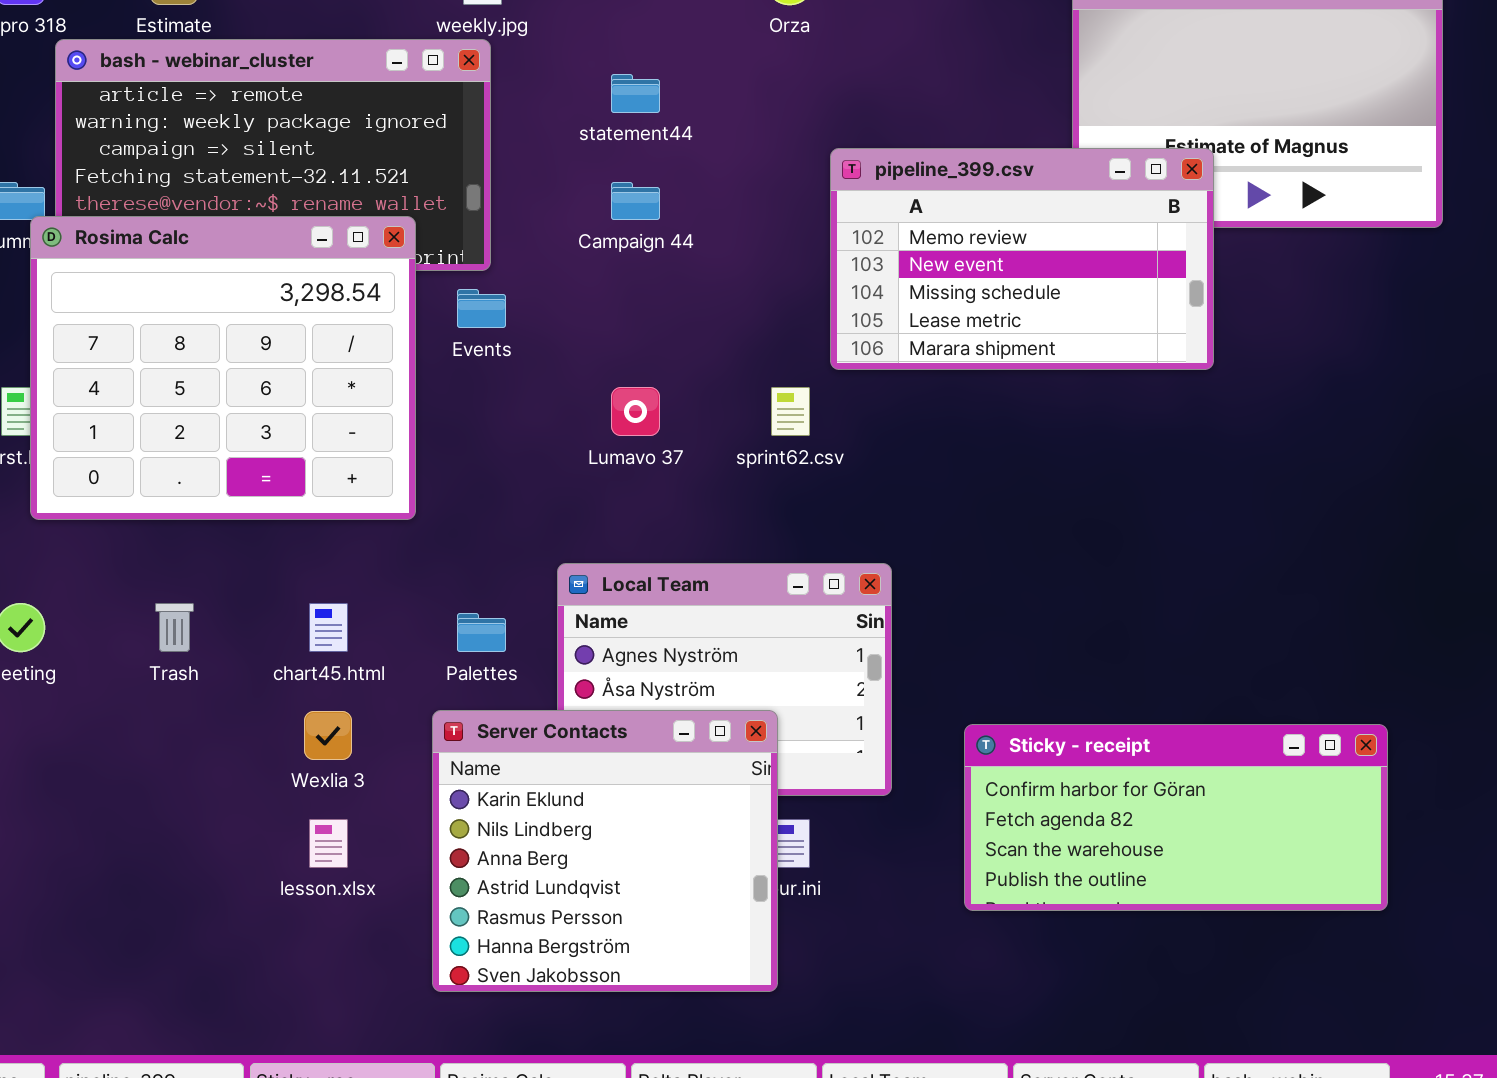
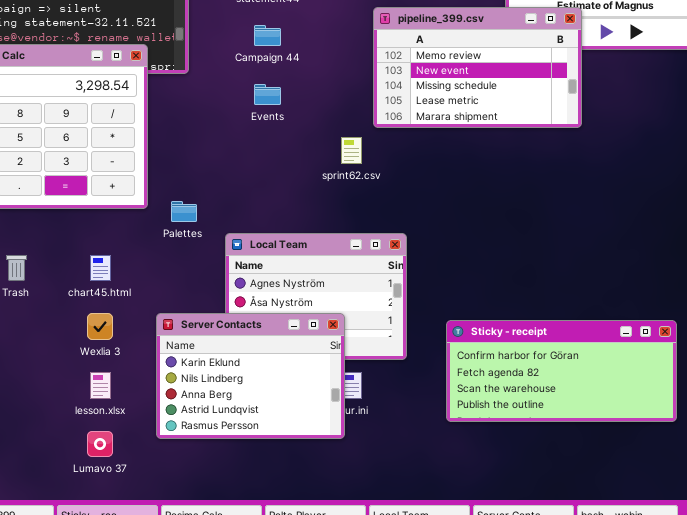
Events: [457,289,506,328] -> [254,84,281,105], moved
Lumavo 37: [611,387,660,436] -> [87,431,113,457], moved
Palettes: [457,613,506,652] -> [171,201,197,222], moved
Server Contacts: [432,710,778,992] -> [156,313,345,439], resized

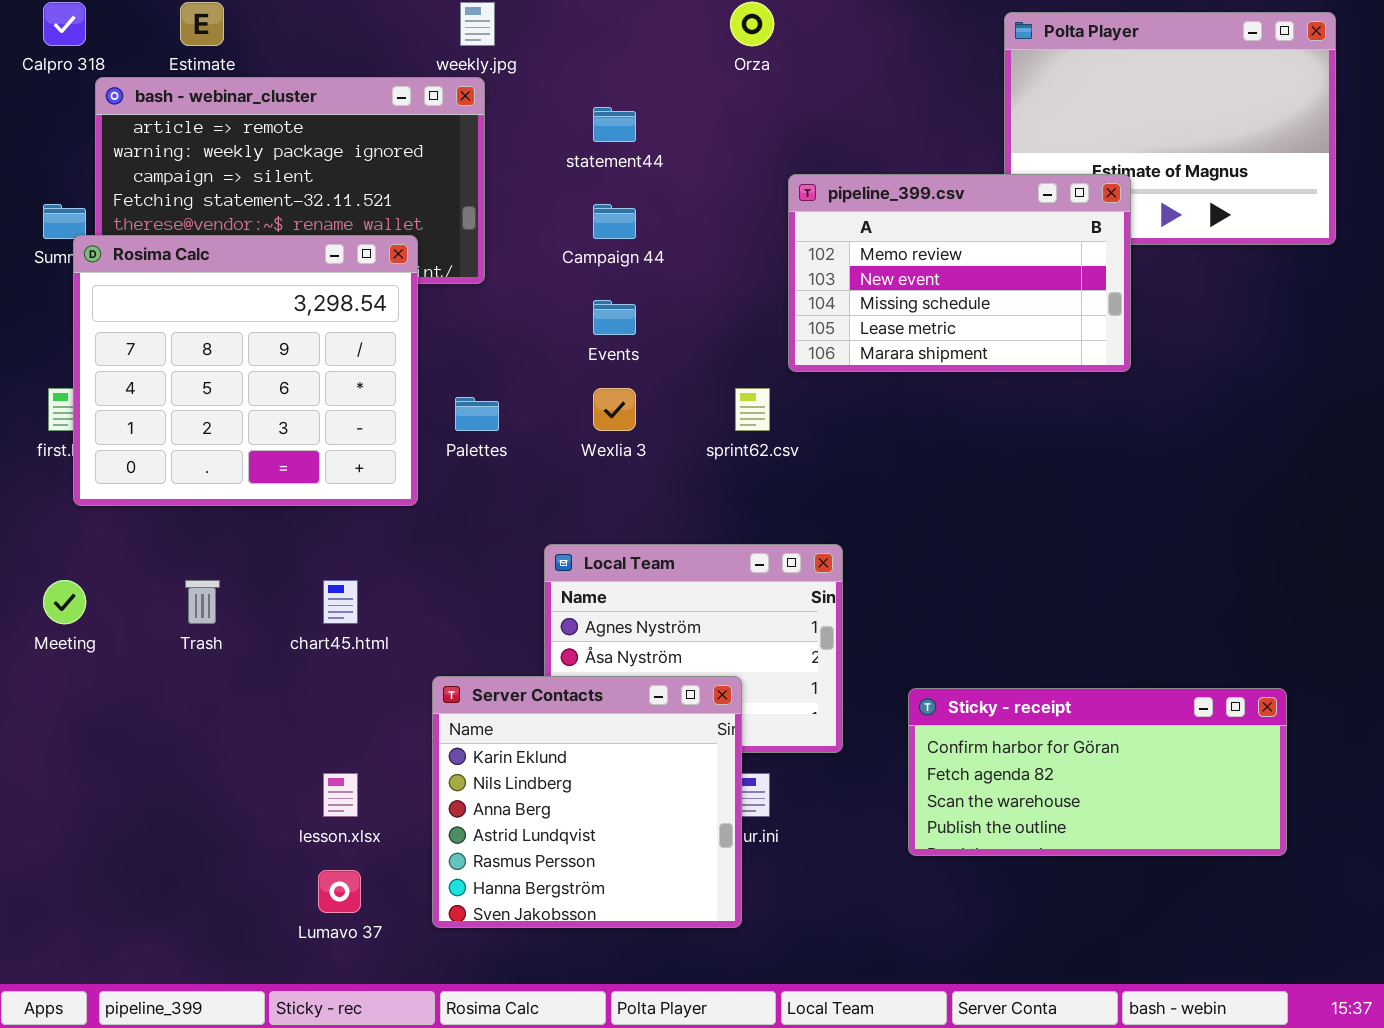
Palettes: [171,201,197,222] -> [455,397,499,431], moved
Server Contacts: [156,313,345,439] -> [432,676,742,928], resized
Wexlia 3: [87,313,113,340] -> [593,388,636,431], moved

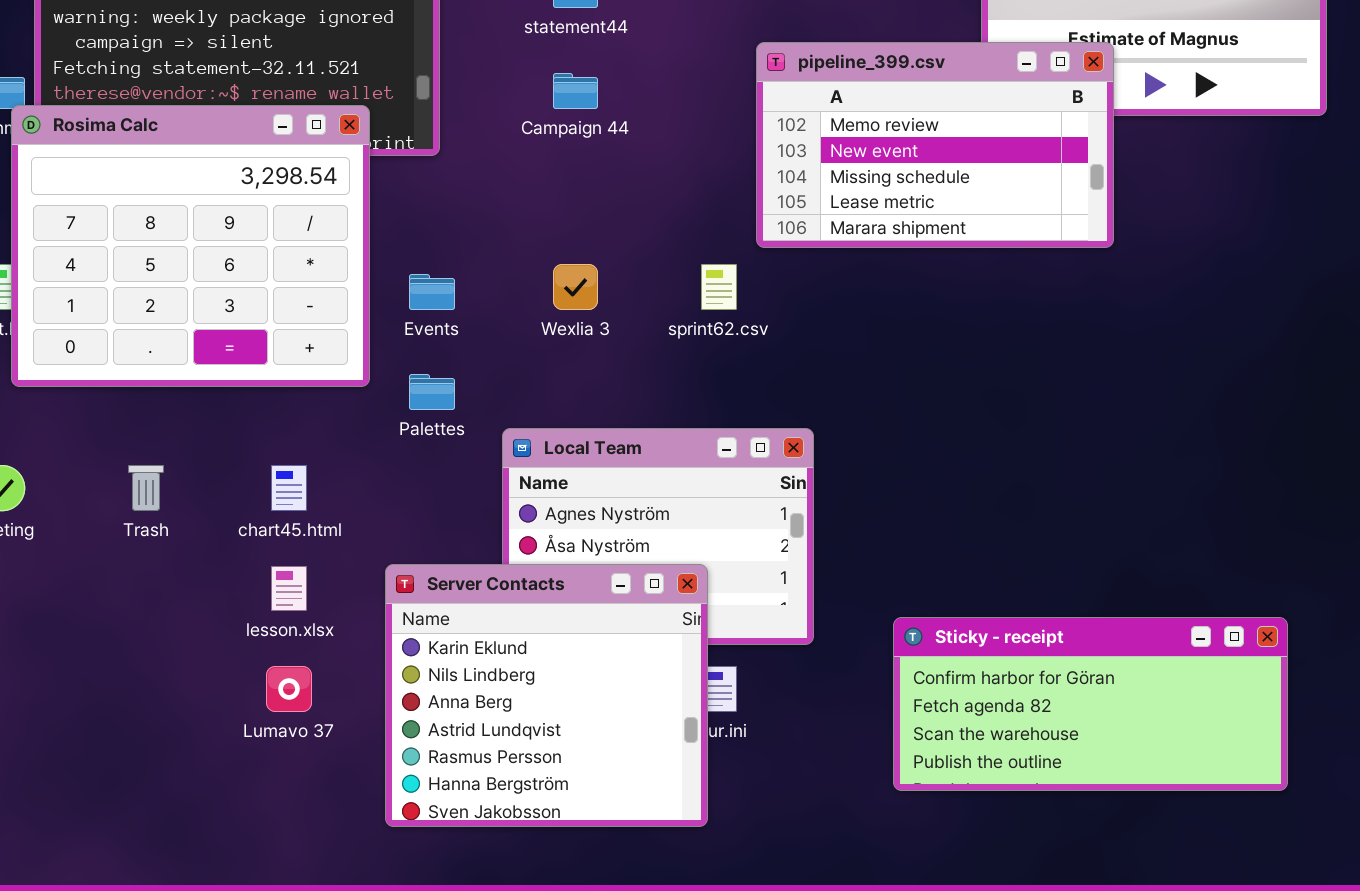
Events: [593,300,636,335] -> [409,274,455,310], moved
Palettes: [455,397,499,431] -> [409,374,455,410], moved
Sticky - receipt: [908,688,1287,856] -> [893,617,1288,791], moved
lesson.xlsx: [323,773,358,817] -> [271,566,307,611], moved
Lumavo 37: [318,870,361,913] -> [266,666,312,712], moved

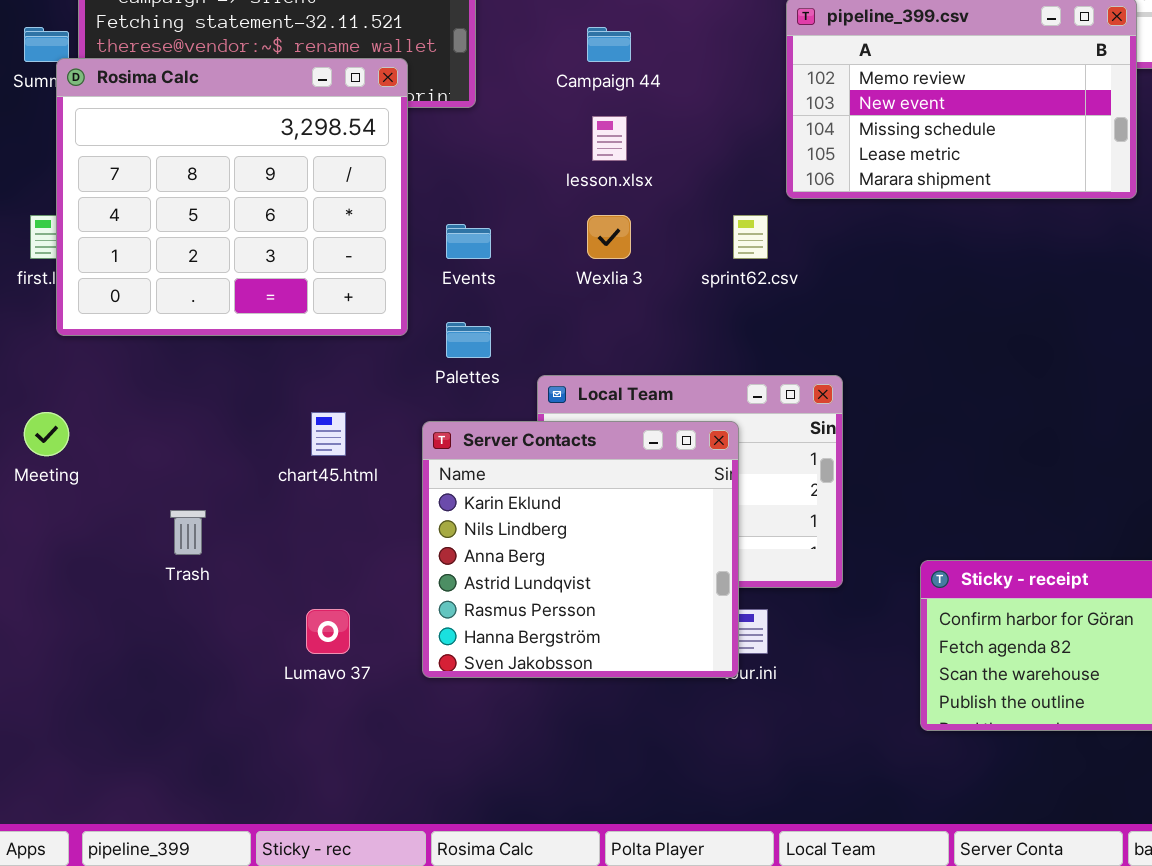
Trash: [128,465,164,511] -> [170,510,206,555], moved
Server Contacts: [385,564,708,827] -> [422,421,739,678], moved
lesson.xlsx: [271,566,307,611] -> [592,116,627,161], moved

